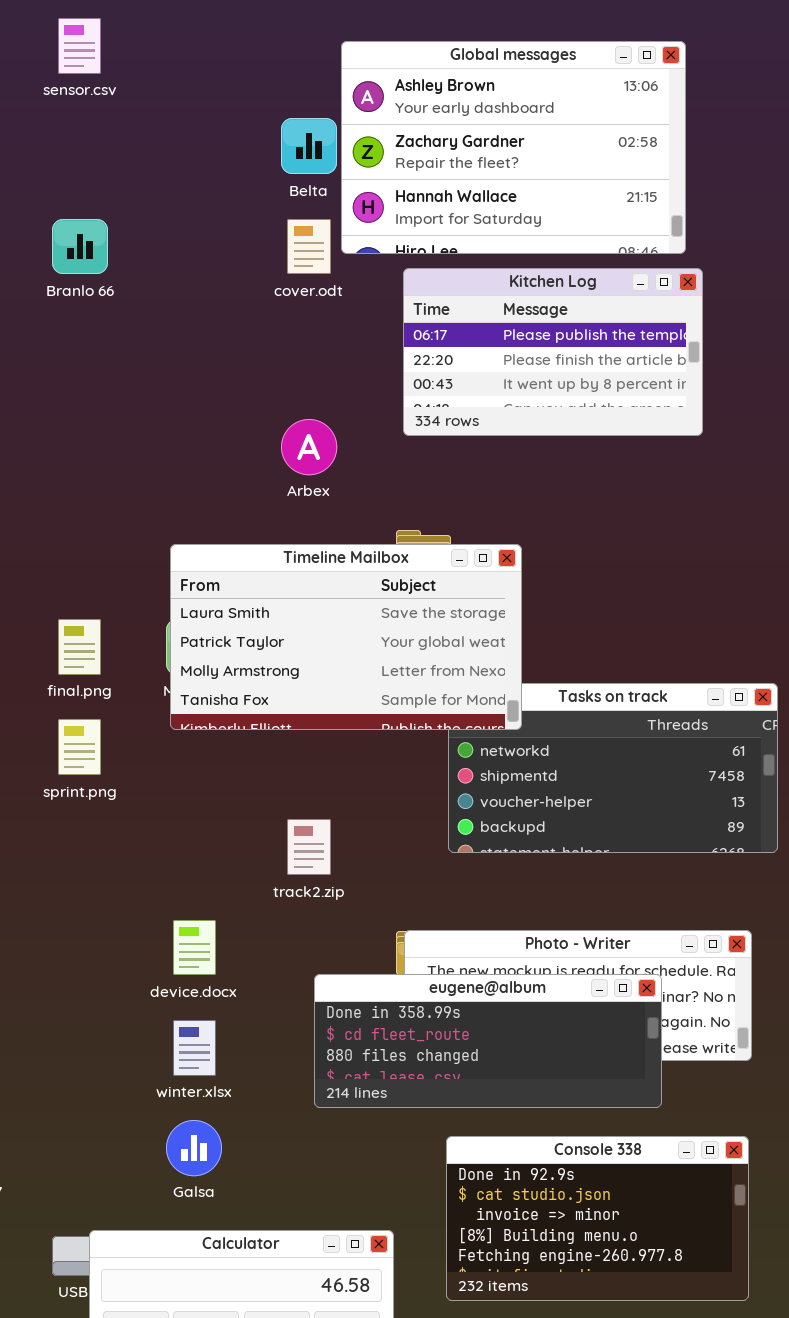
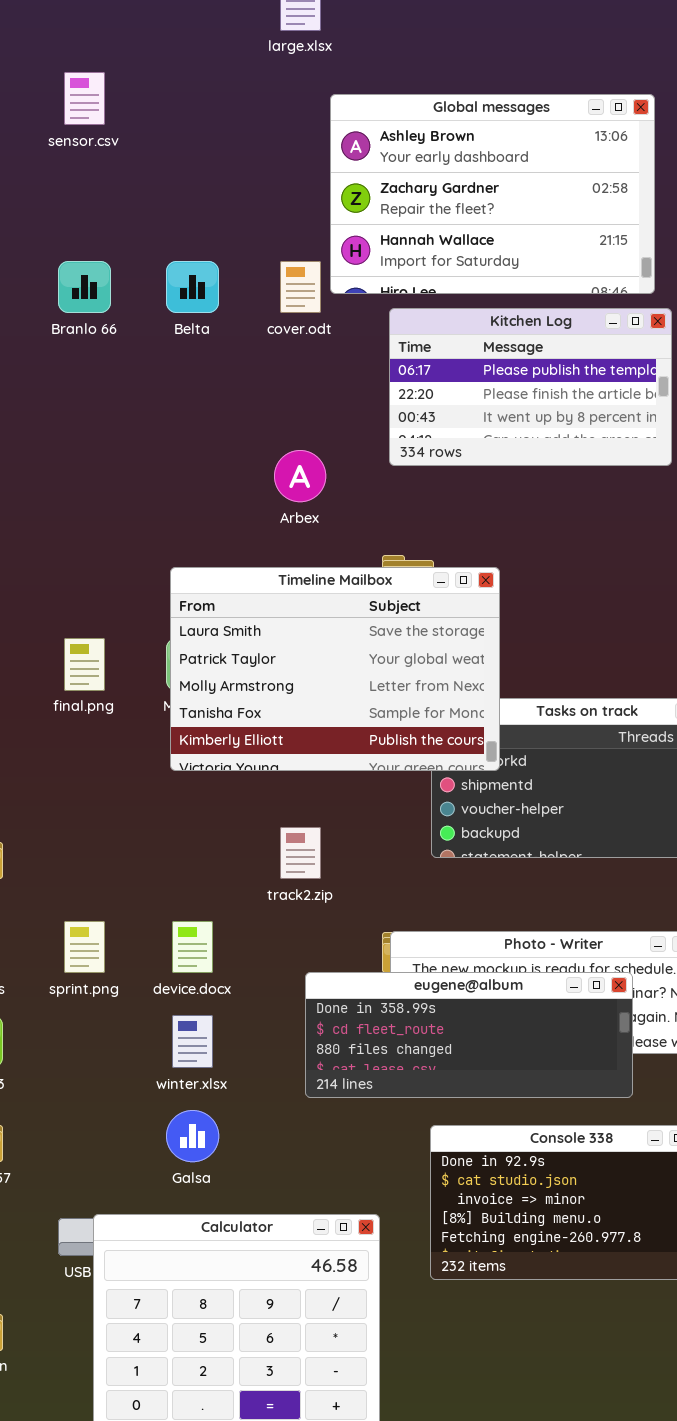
Belta: [281,118,337,174] -> [166,261,219,313], moved
Timeline Mailbox: [170,544,522,730] -> [170,567,500,771], resized
sprint.png: [58,719,101,775] -> [64,921,105,973], moved

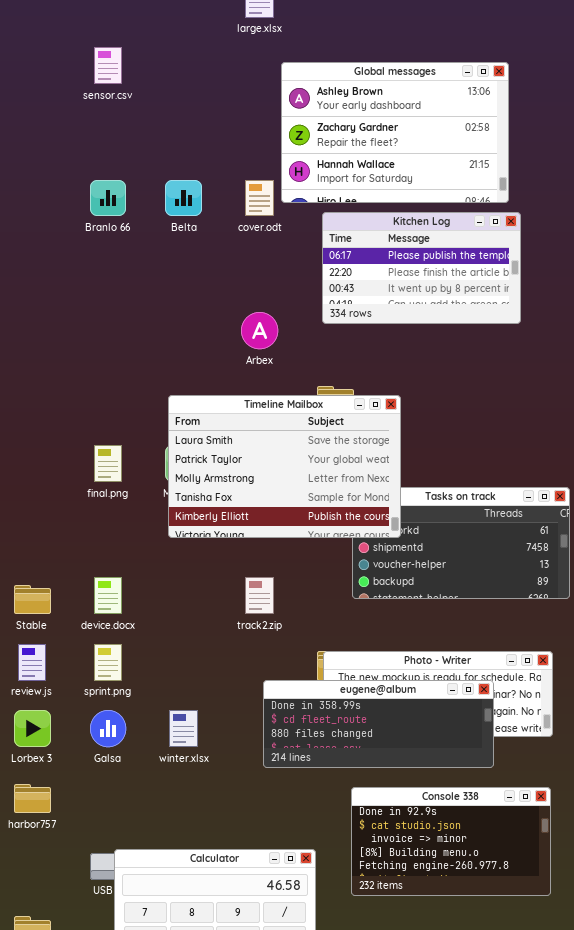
device.docx: [172,921,213,973] -> [94,577,122,614], moved
Galsa: [166,1110,219,1162] -> [90,710,126,747], moved

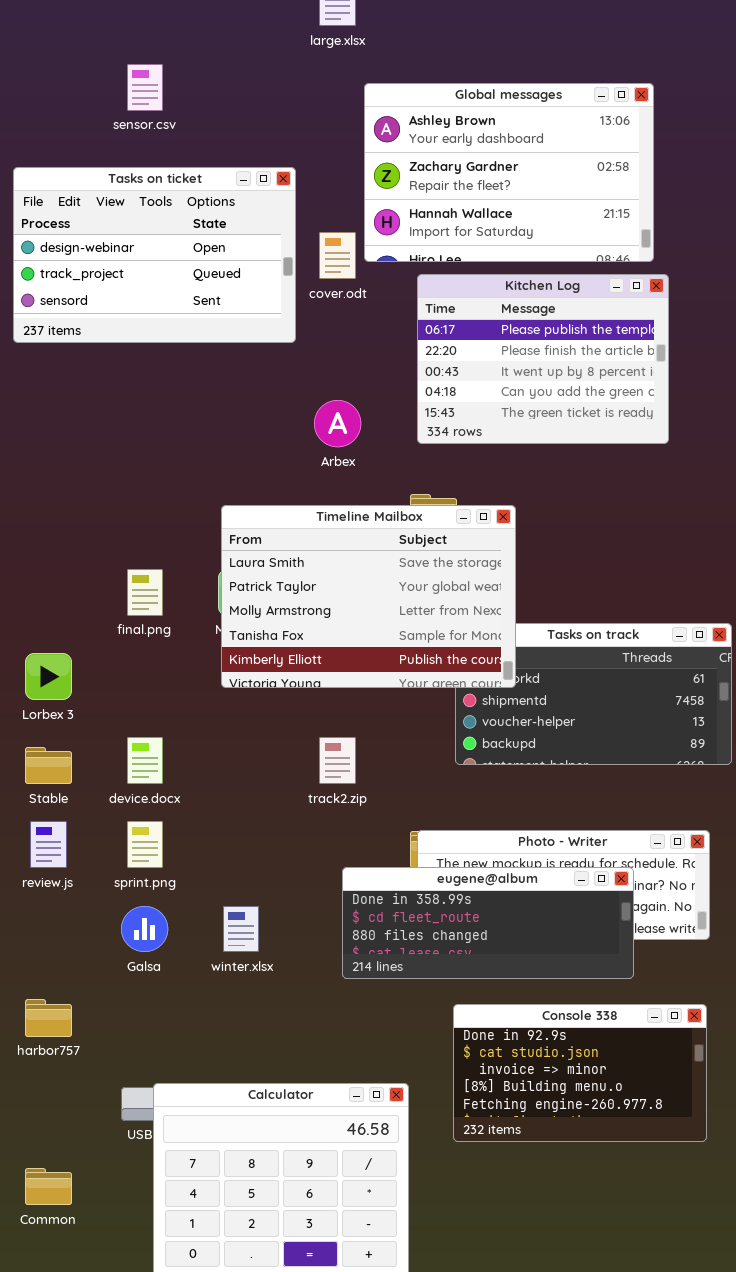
Tasks on ticket: none -> [13,167,296,343], opened
Kitchen Log: [322,212,521,324] -> [417,274,669,444], resized
Lorbex 3: [14,710,51,747] -> [25,653,72,700], moved

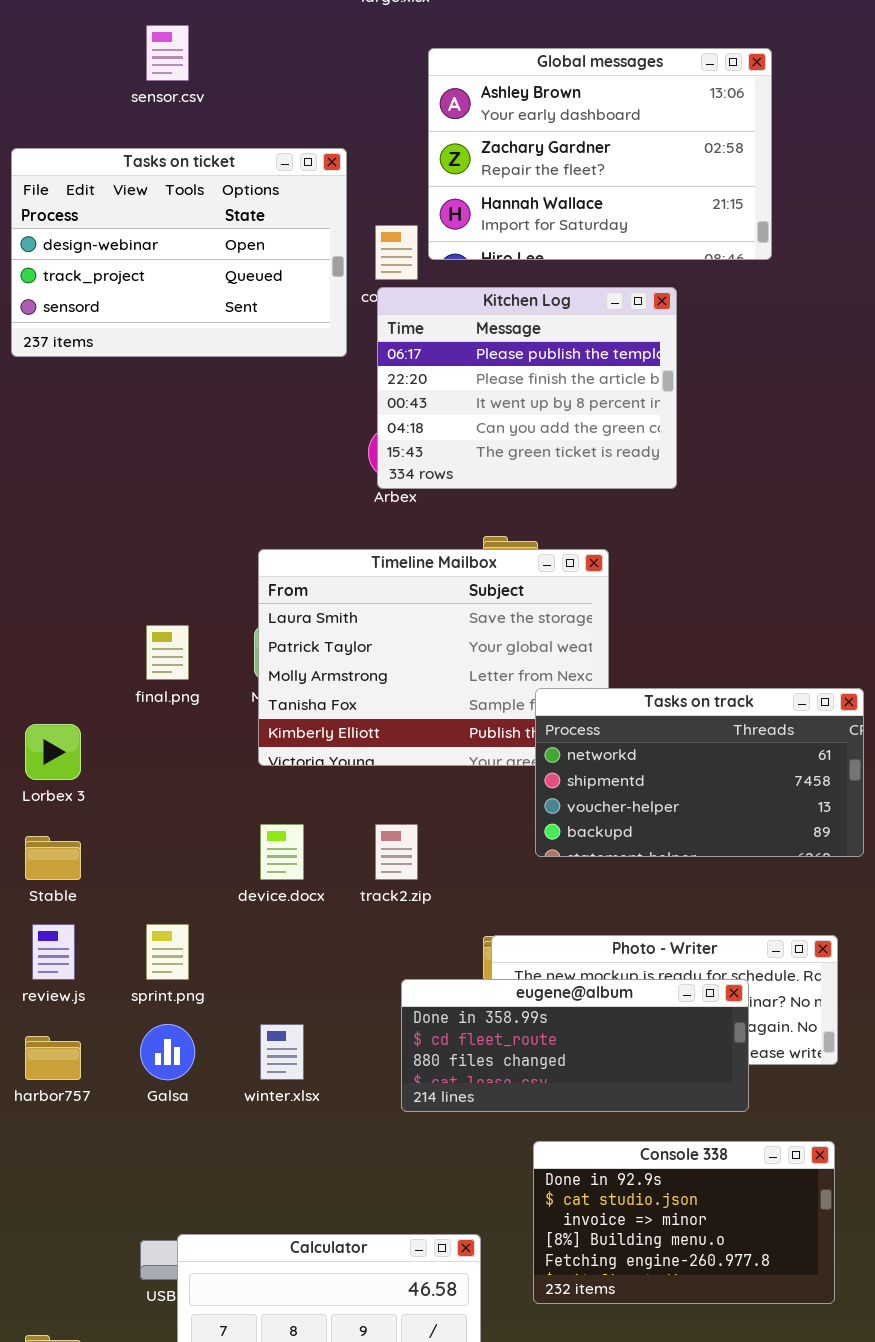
Kitchen Log: [417,274,669,444] -> [377,287,677,489], moved
Tasks on track: [455,623,732,765] -> [535,688,864,857], raised
device.docx: [127,737,163,784] -> [260,824,304,880], moved
harbor757: [25,999,72,1037] -> [25,1036,81,1080], moved

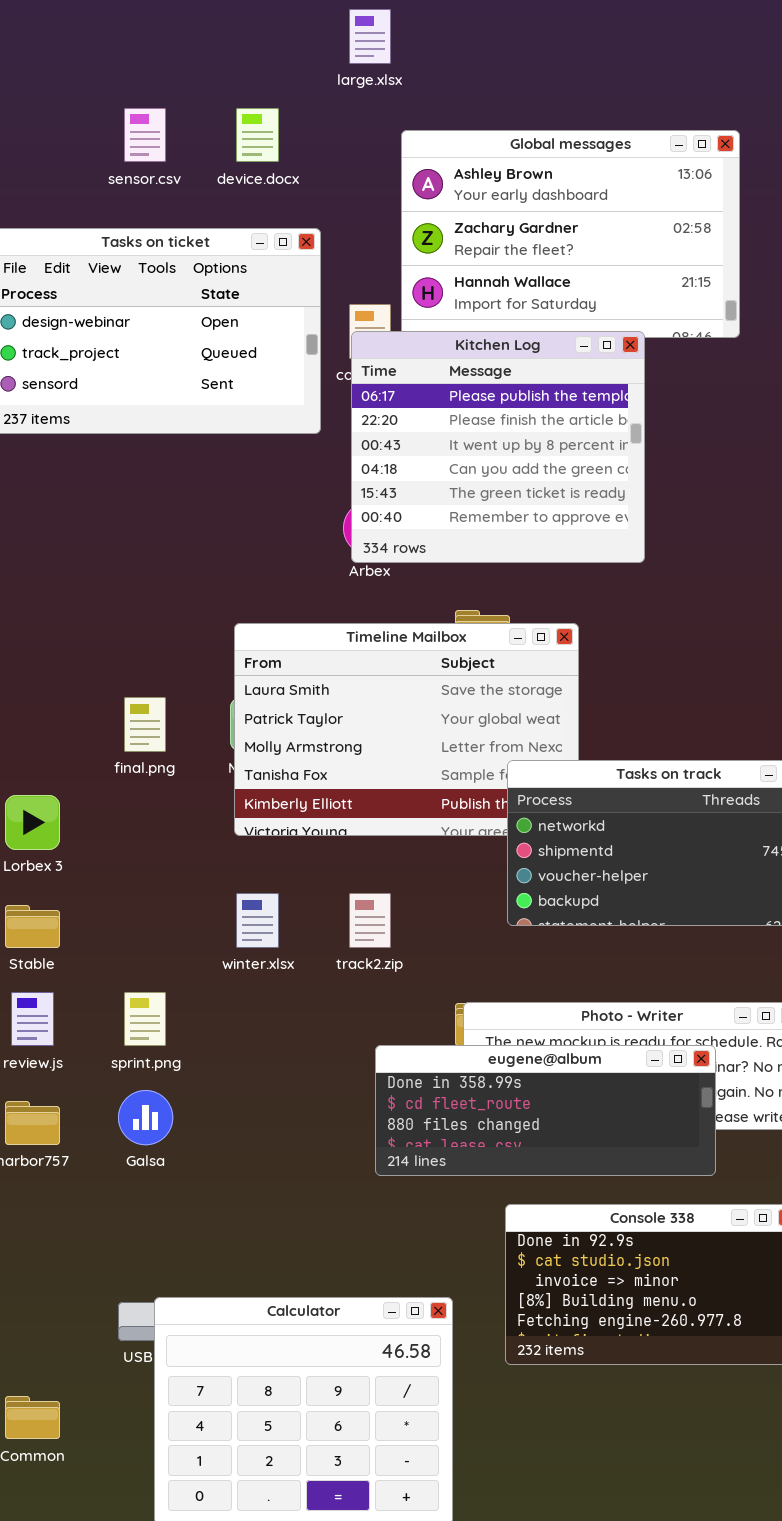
Kitchen Log: [377,287,677,489] -> [351,331,645,563], resized
device.docx: [260,824,304,880] -> [236,108,279,162], moved
winter.xlsx: [260,1024,304,1080] -> [236,893,279,948], moved

